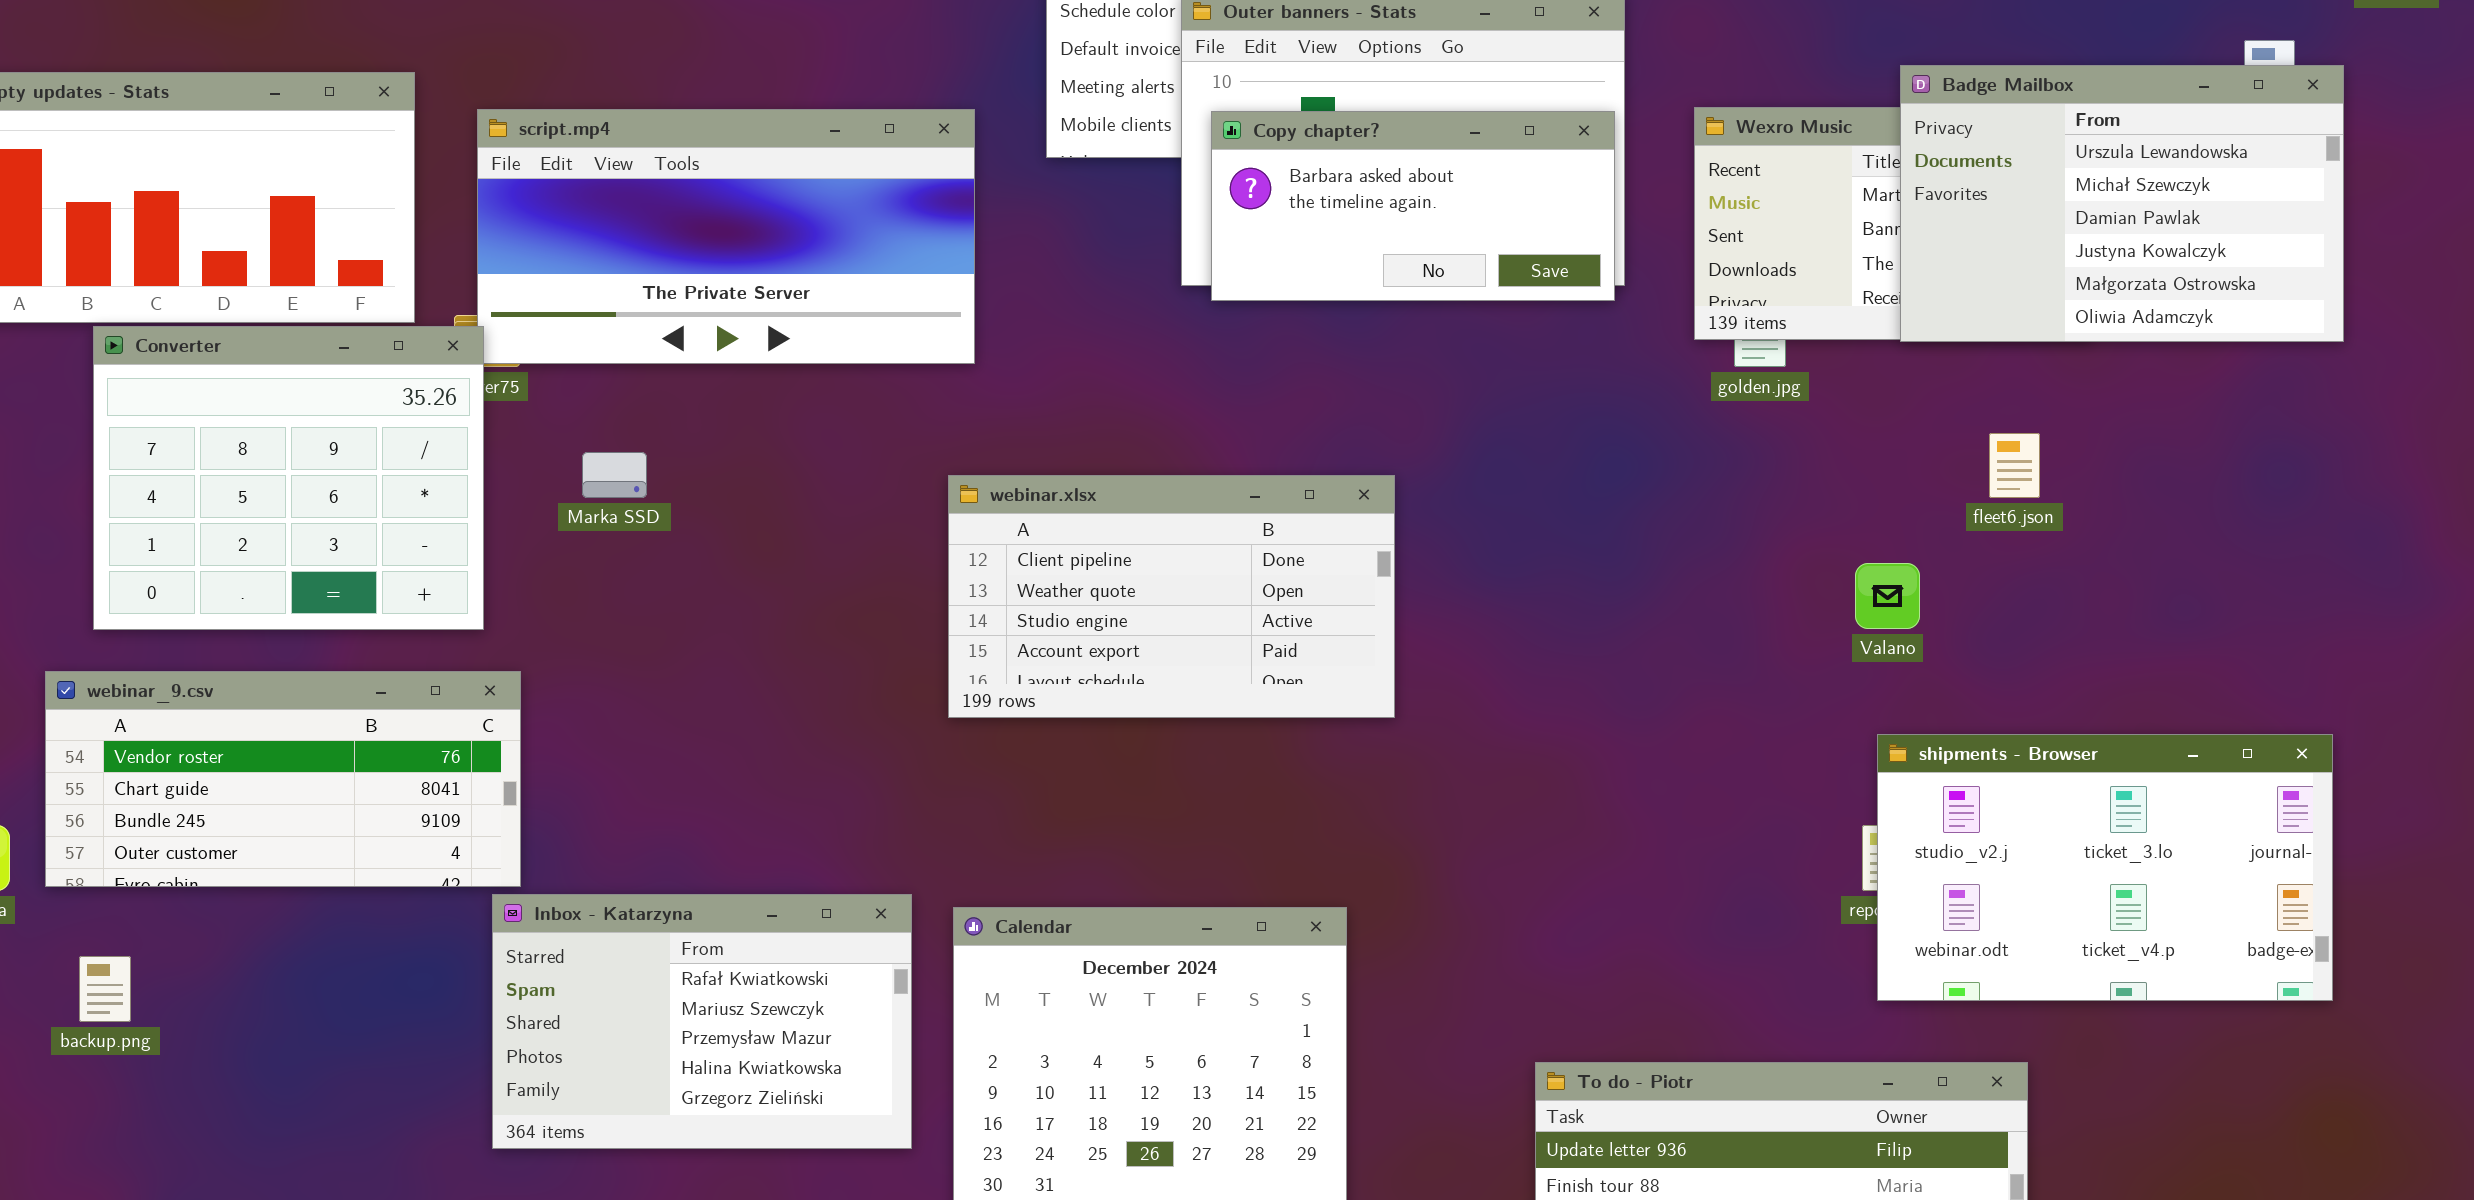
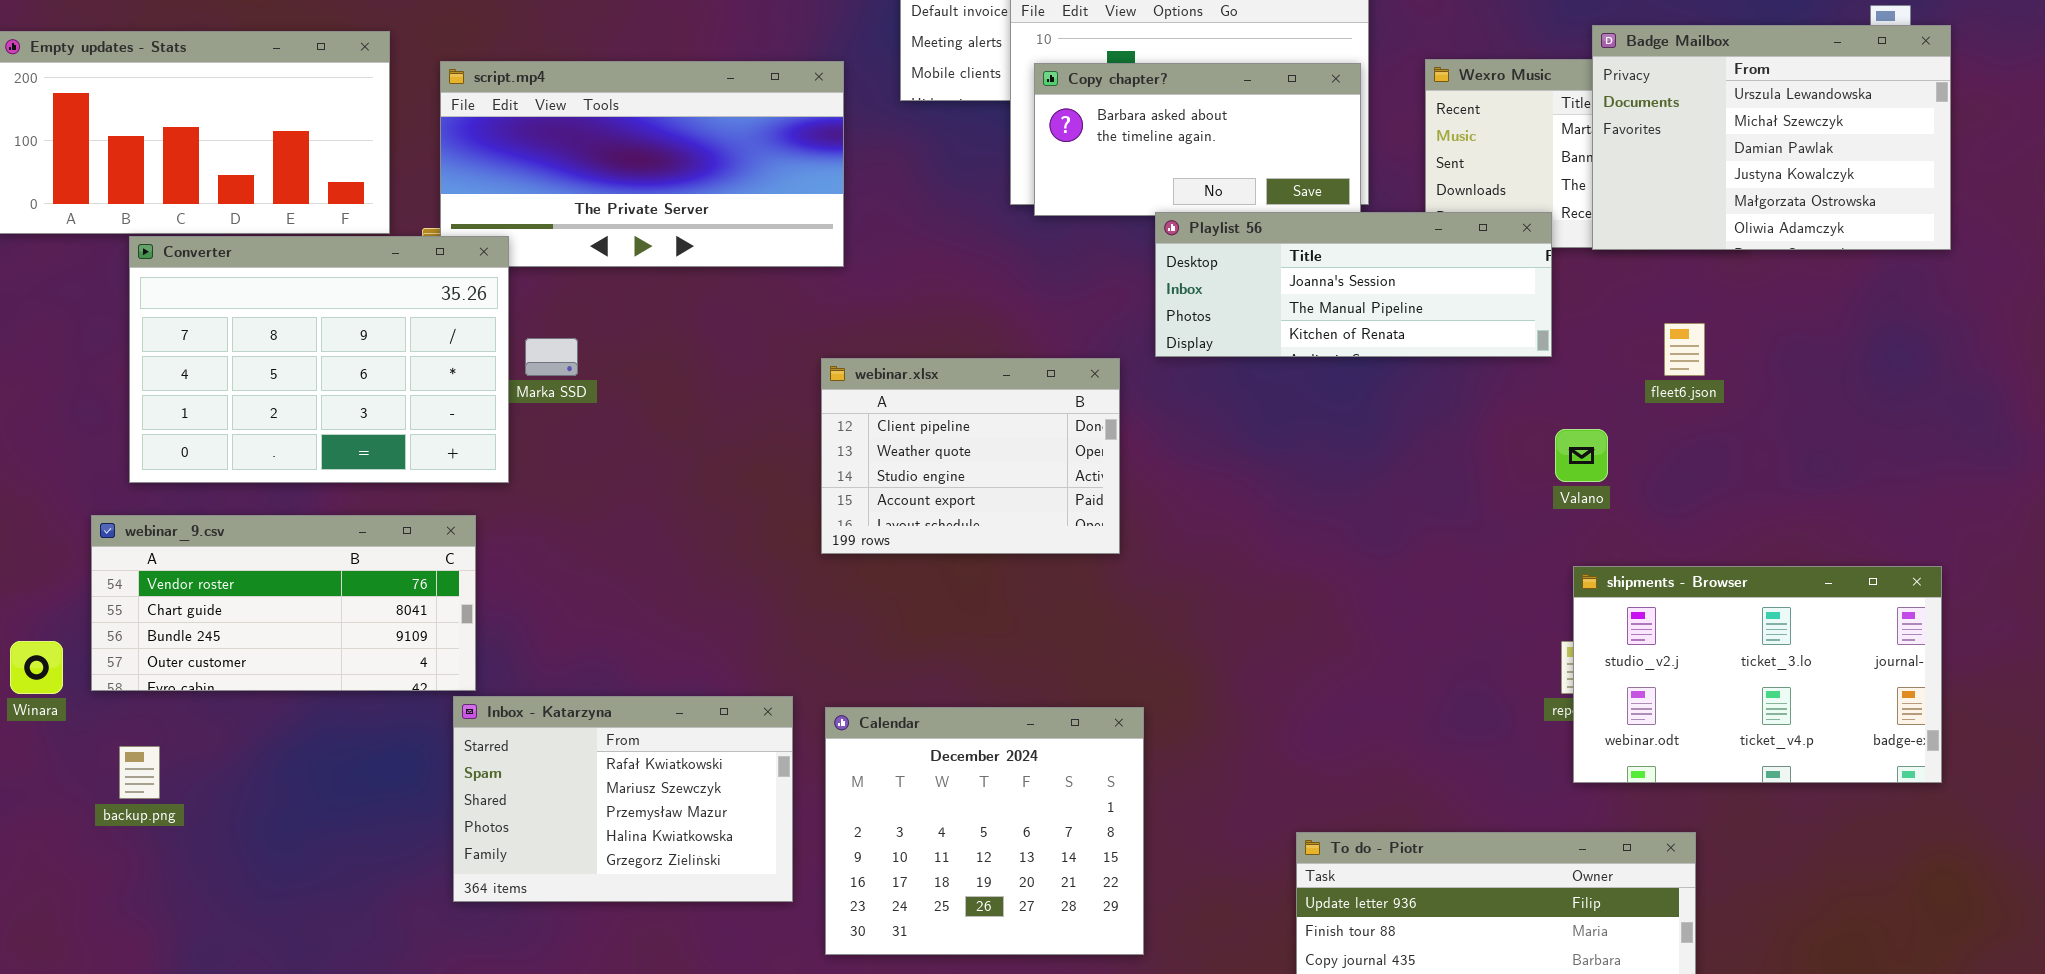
Playlist 56: none -> [1155,212,1552,357], opened
Converter: [93,326,484,630] -> [129,236,509,483], resized
webinar.xlsx: [948,475,1395,718] -> [821,358,1120,554], resized

